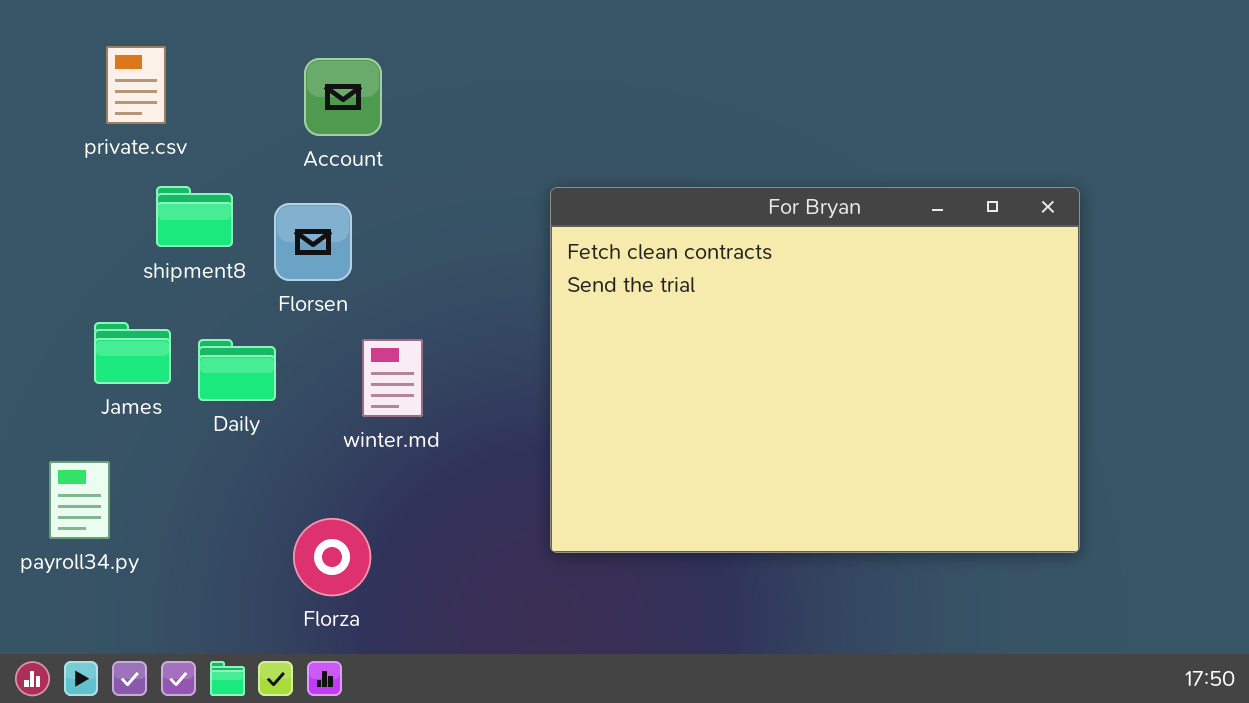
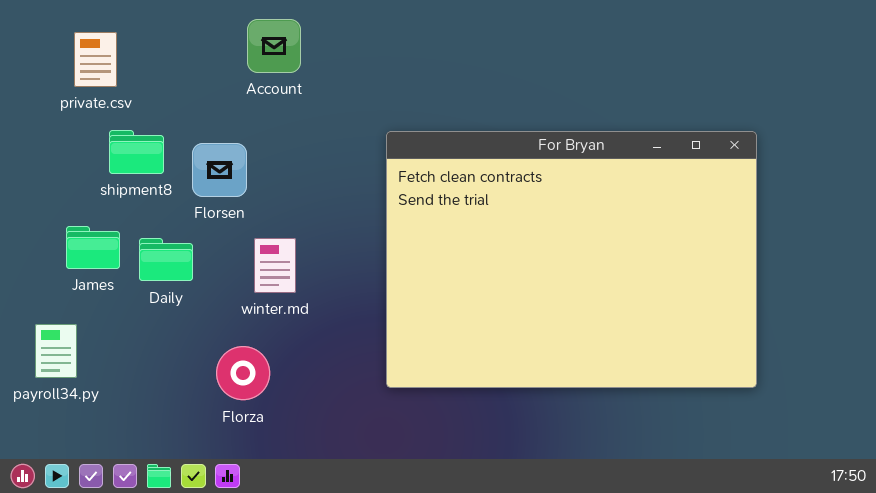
Account: [304,58,382,136] -> [247,19,301,73], moved
Florza: [293,518,371,596] -> [216,346,270,400], moved

